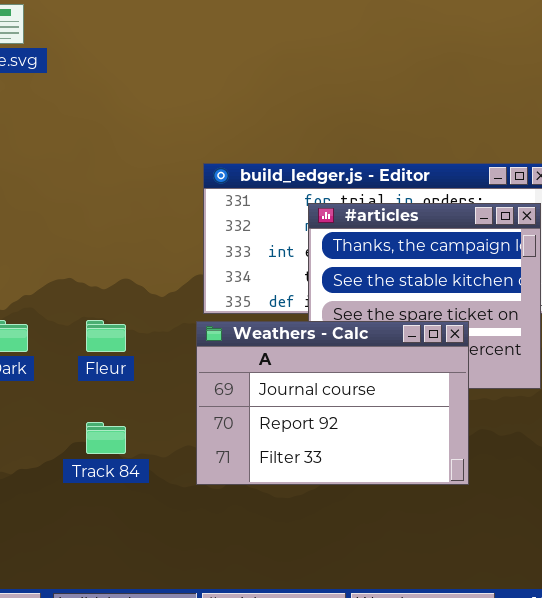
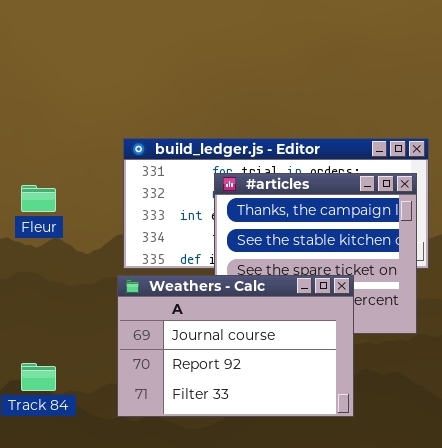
Fleur: [86,320,126,352] -> [21,185,56,212], moved

